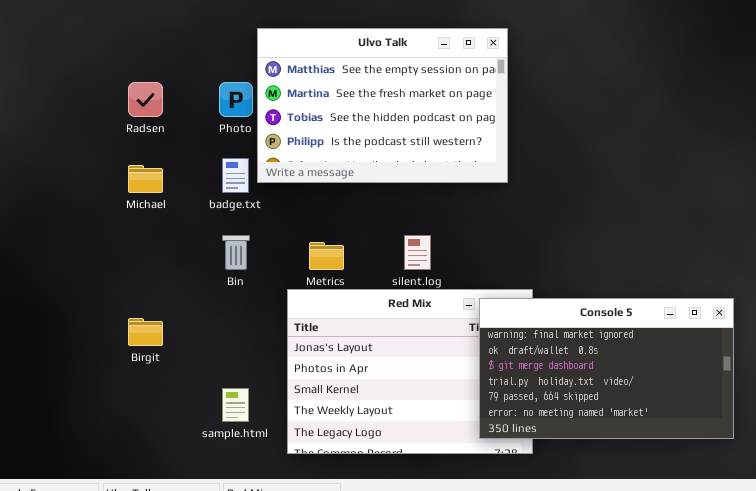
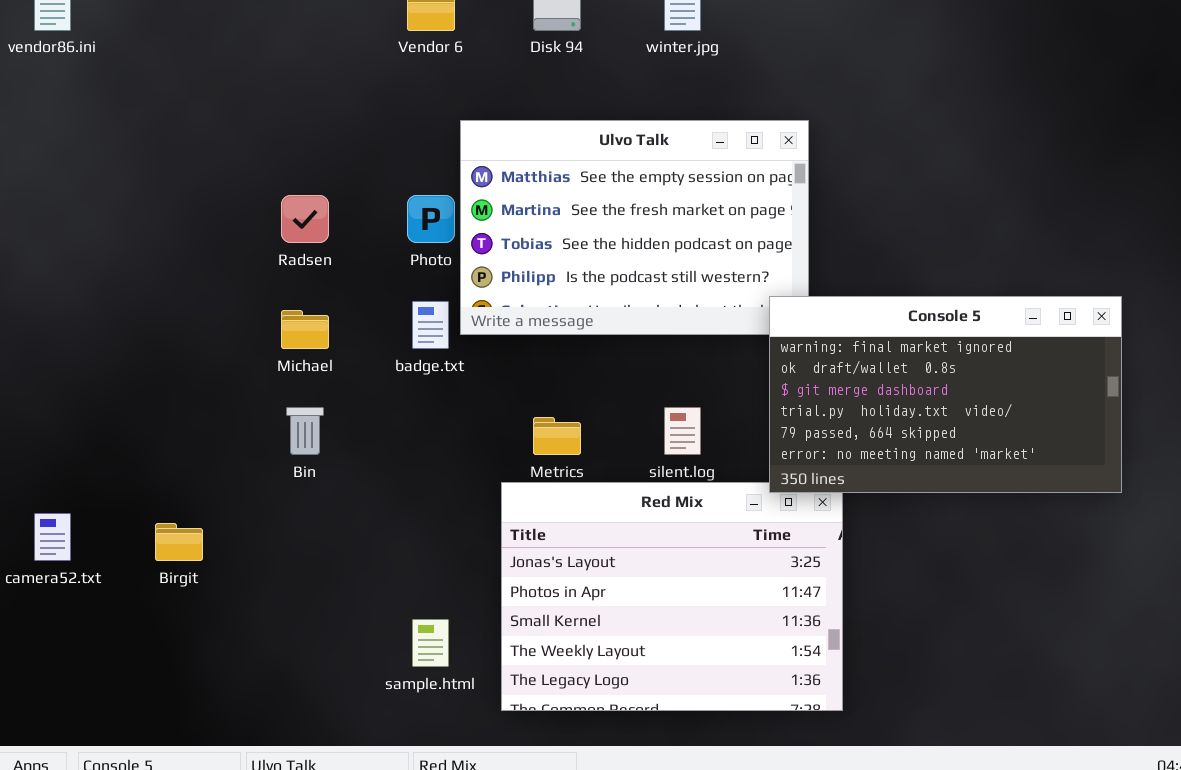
Bin: [222,235,250,270] -> [286,407,324,455], moved
Console 5: [479,298,734,439] -> [769,296,1122,493], moved
Birgit: [128,318,163,346] -> [155,523,203,561], moved

